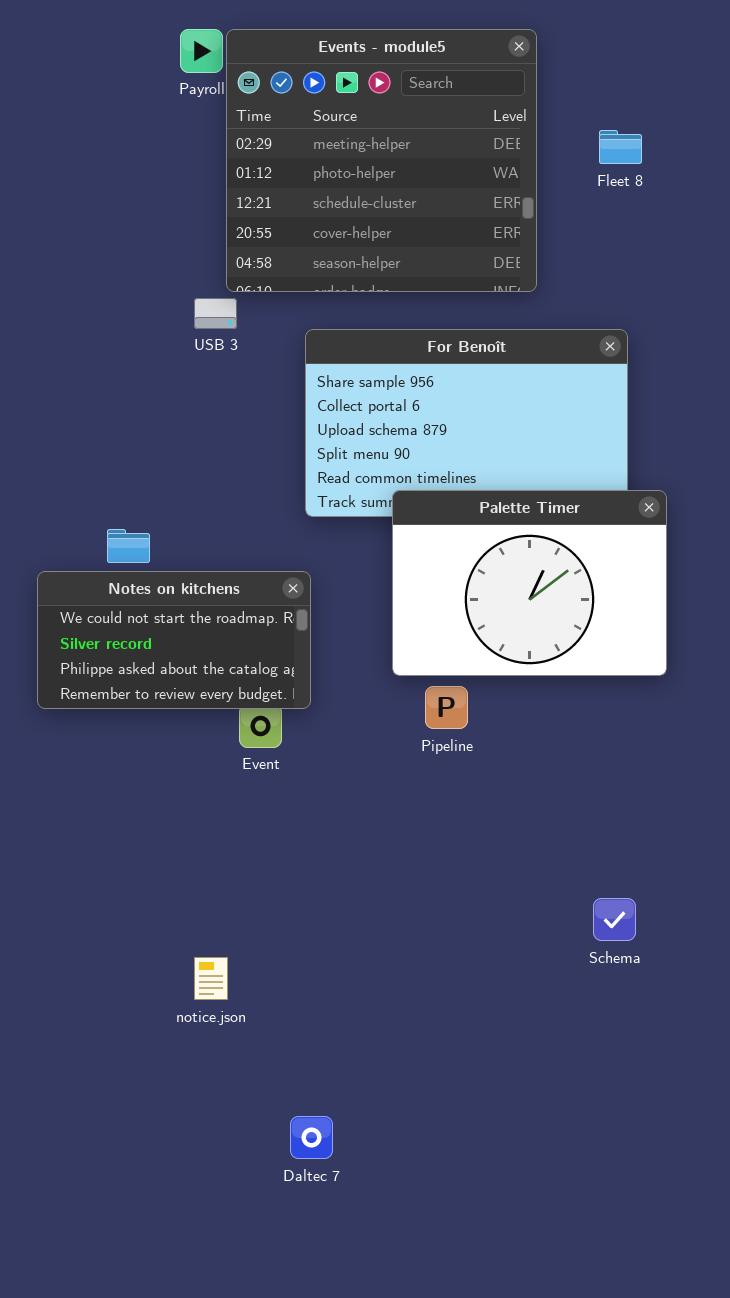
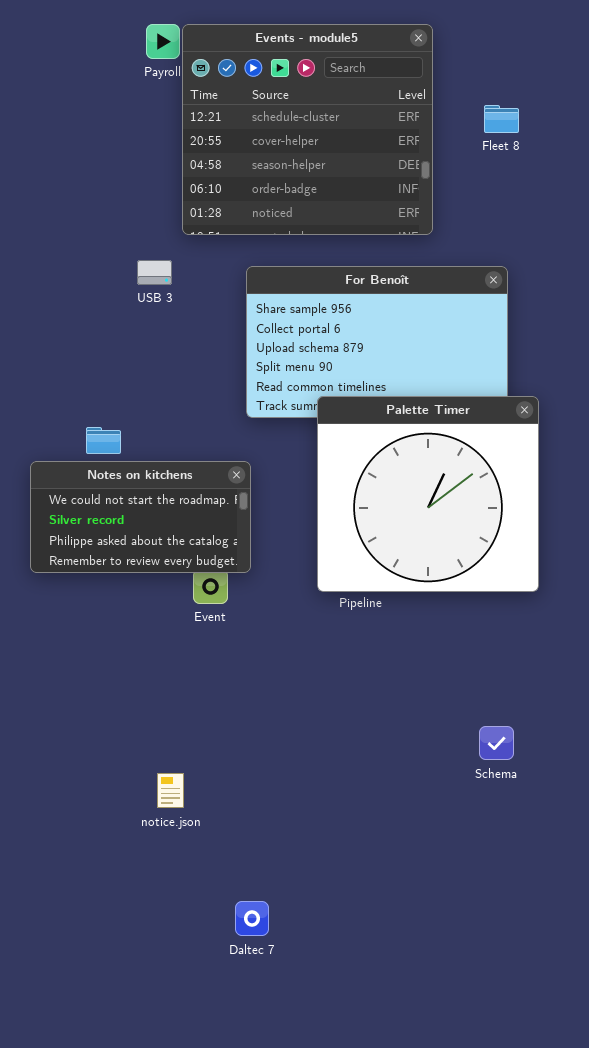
Events - module5: [226,29,537,292] -> [182,24,433,235], scrolled down 2 rows
USB 3: [194,298,237,329] -> [137,260,172,285], moved
Palette Timer: [392,490,667,676] -> [317,396,539,592], resized

